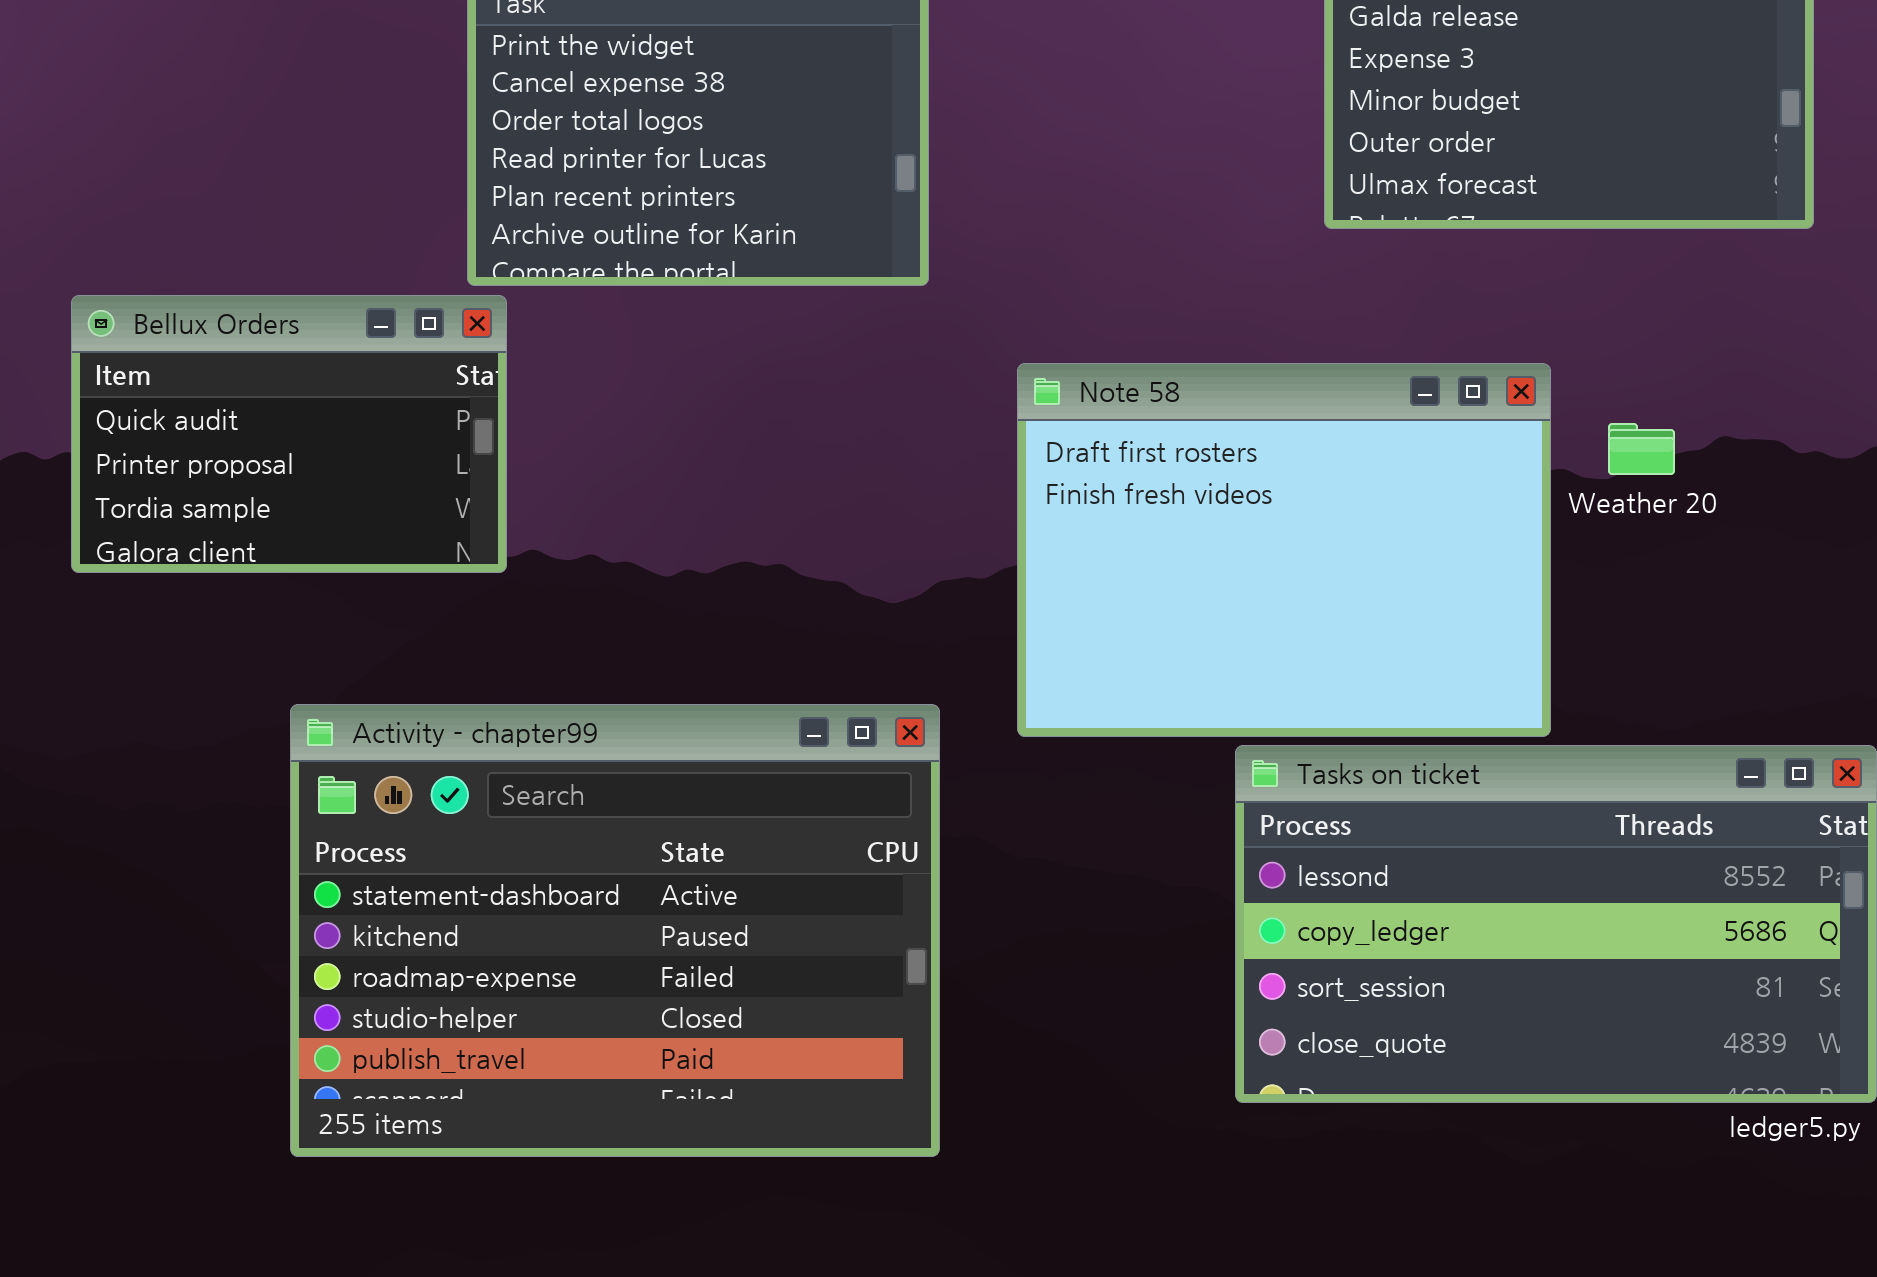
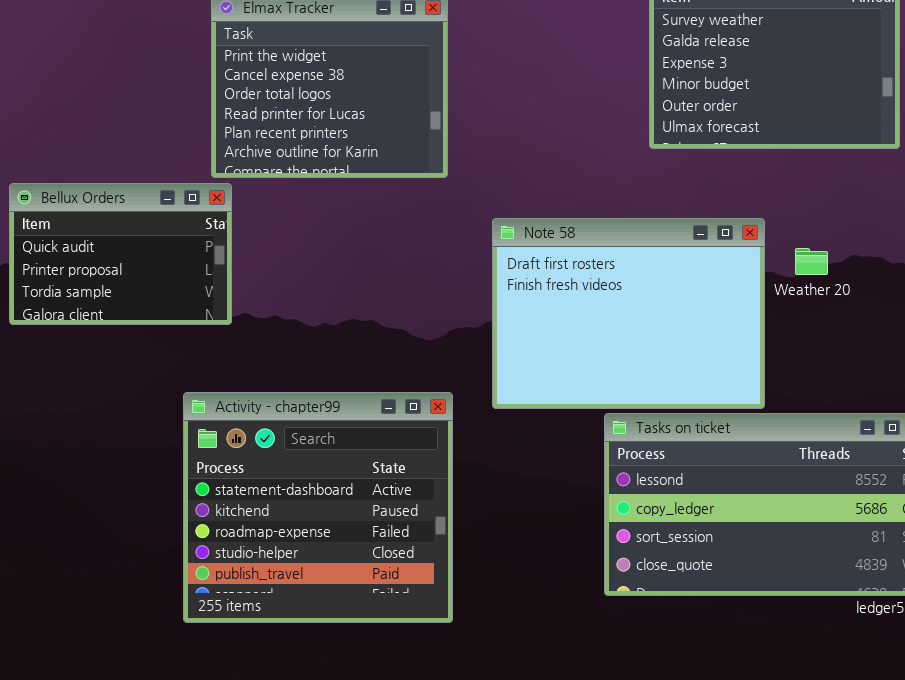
Activity - chapter99: [290,704,940,1157] -> [183,392,453,623], resized

